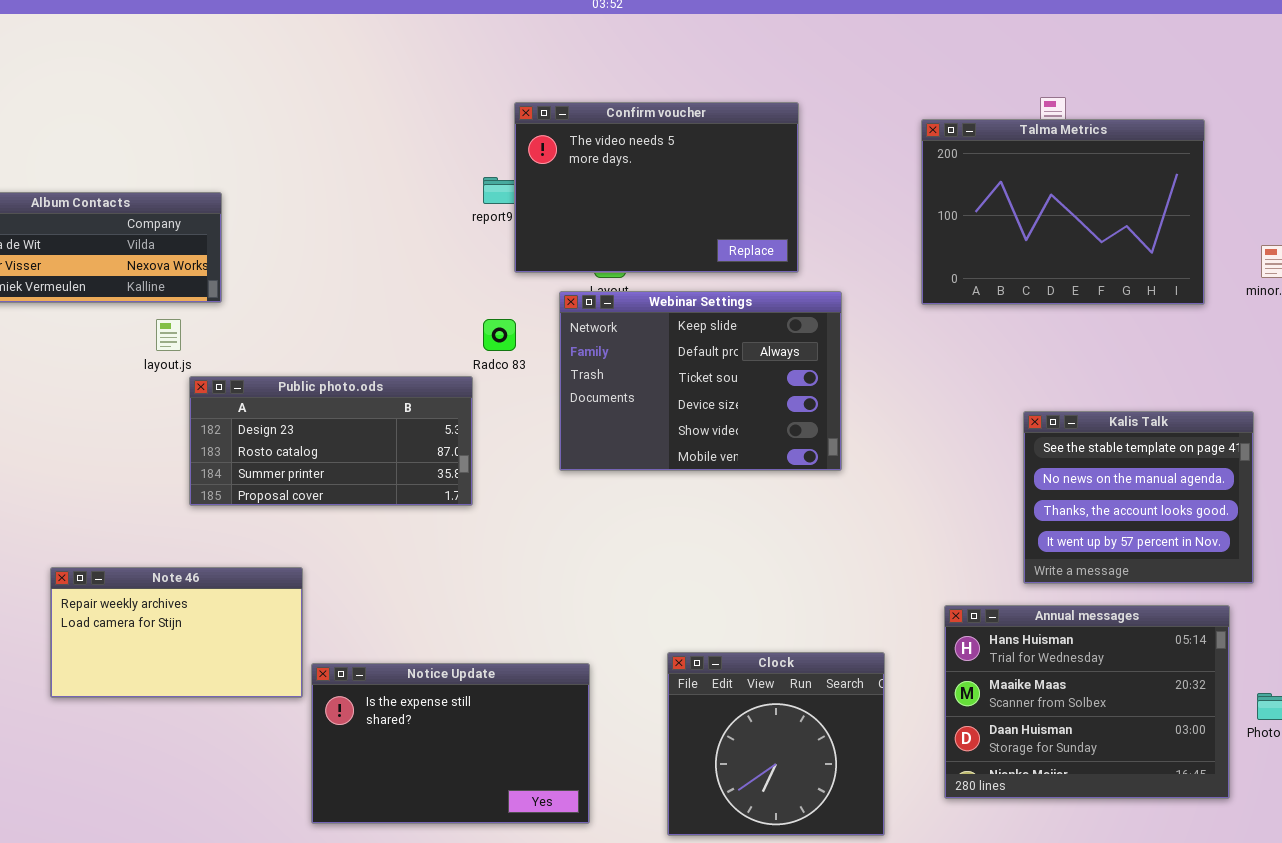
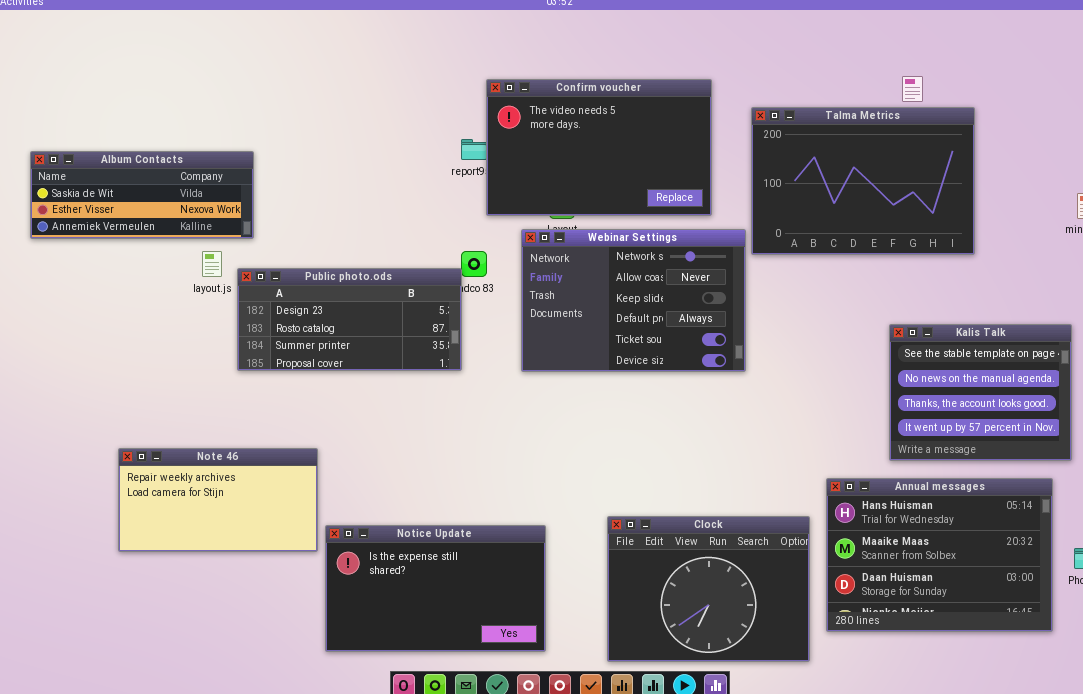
Talma Metrics: [921,119,1205,305] -> [751,107,975,255], moved
Webinar Settings: [559,291,842,471] -> [521,229,746,372], scrolled up 2 rows
Public photo.ods: [189,376,473,506] -> [237,268,462,371], moved
Clock: [667,652,885,836] -> [607,516,810,662], resized

